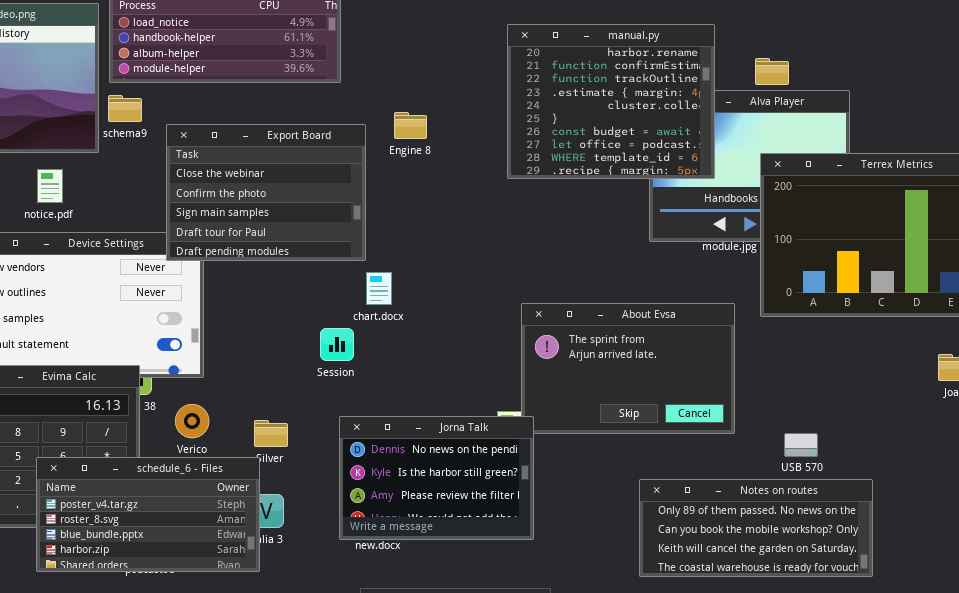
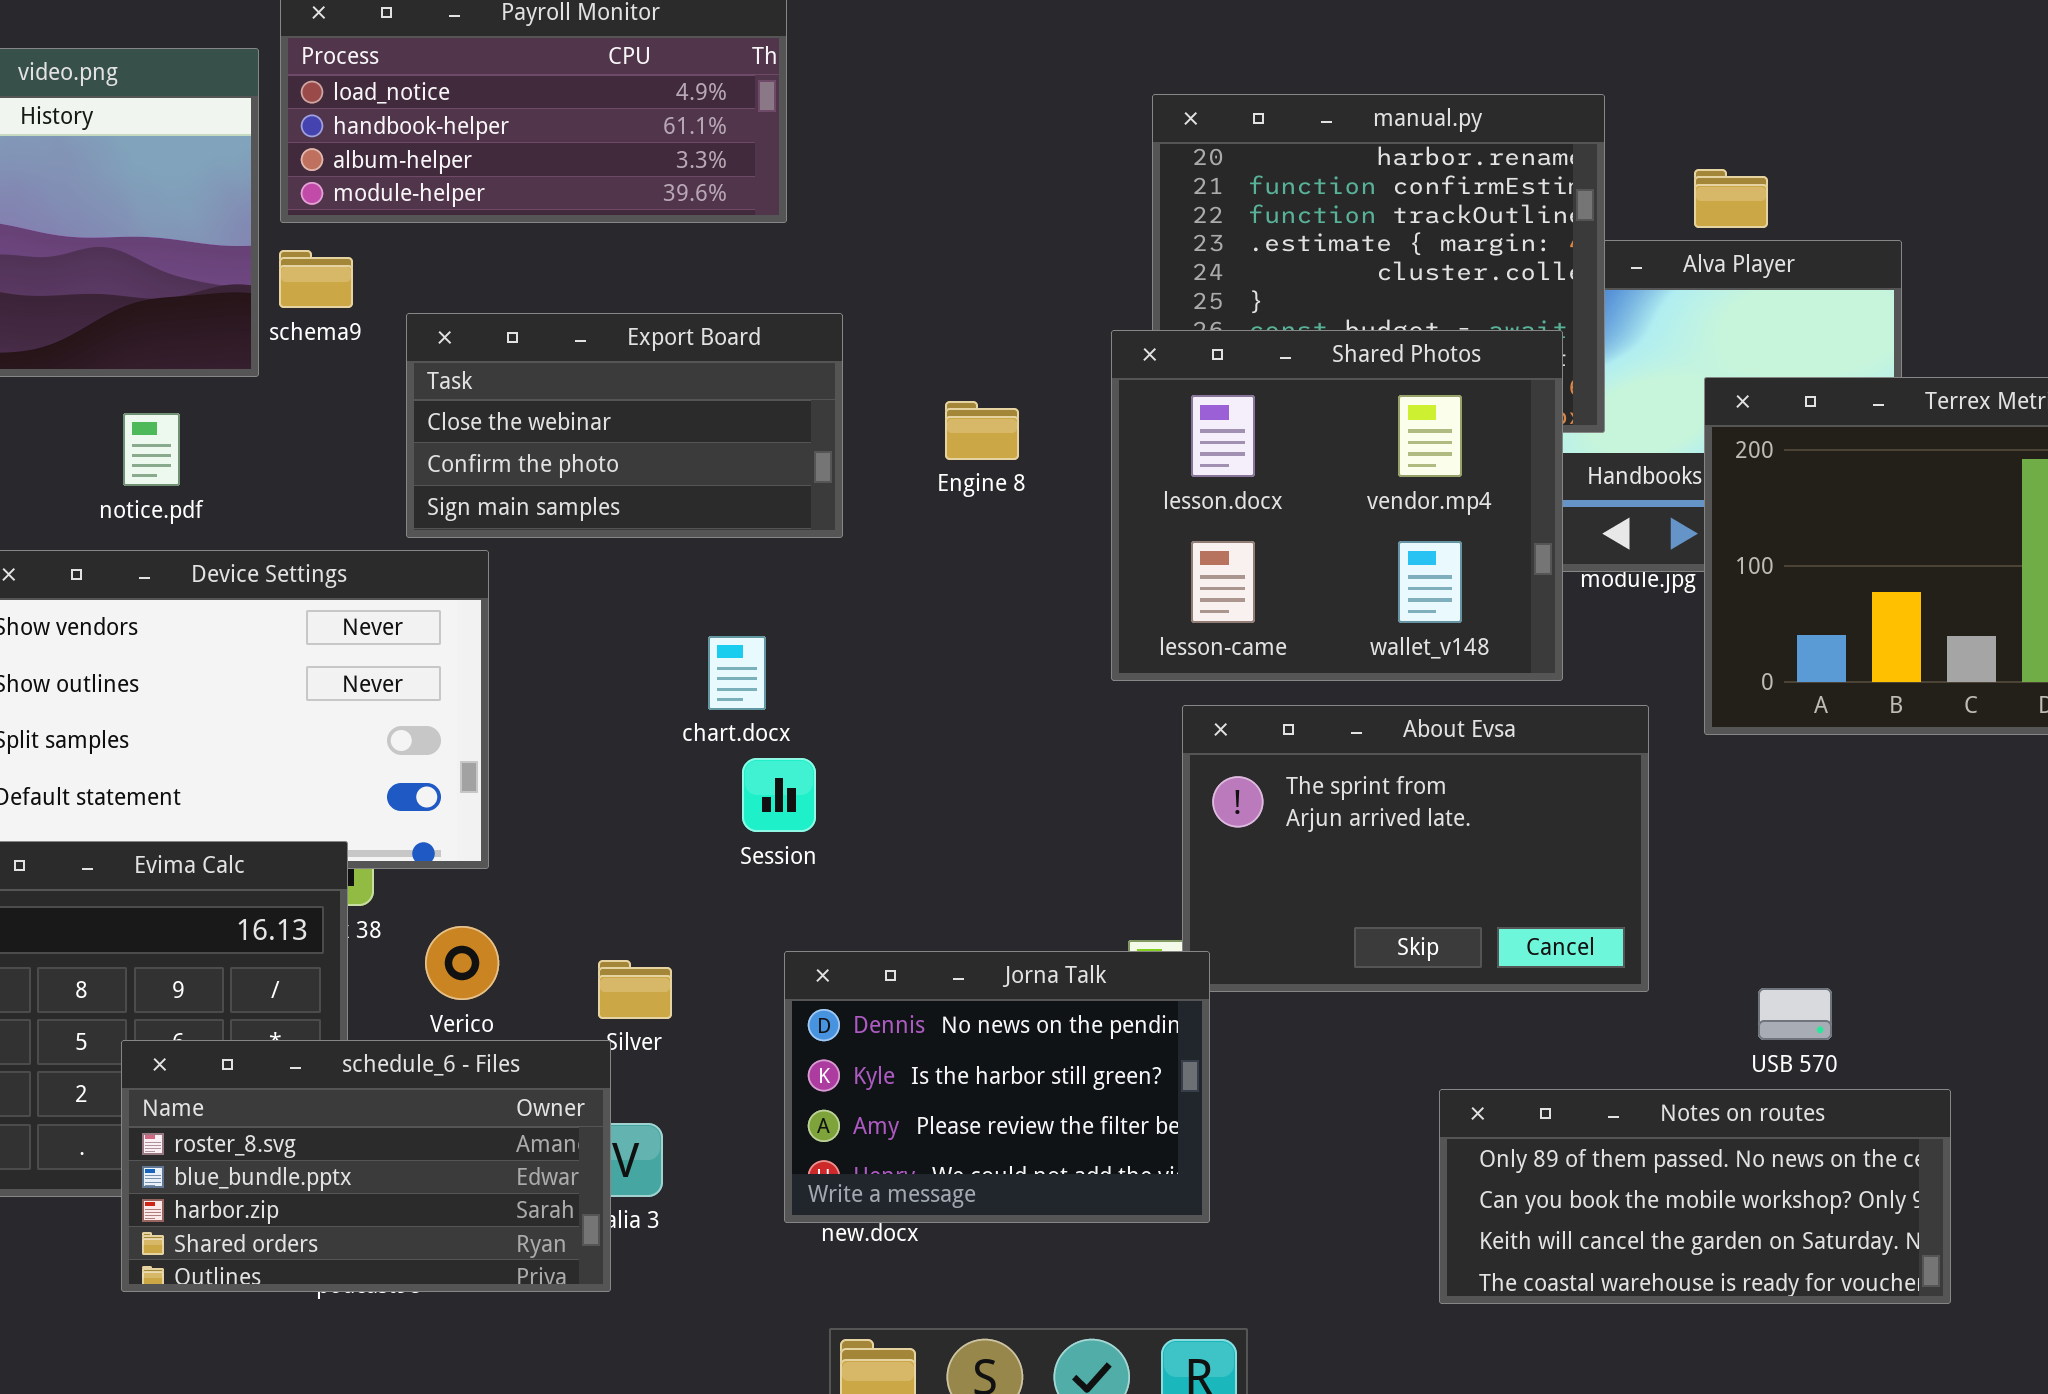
Engine 8: [394,112,427,139] -> [945,401,1019,460], moved
Export Board: [166,124,366,261] -> [406,313,843,538], resized
Shared Photos: none -> [1111,330,1563,681], opened
chart.docx: [366,272,392,305] -> [708,636,766,710], moved
schedule_6 - Files: [36,457,260,572] -> [121,1040,611,1292], scrolled down 1 row

